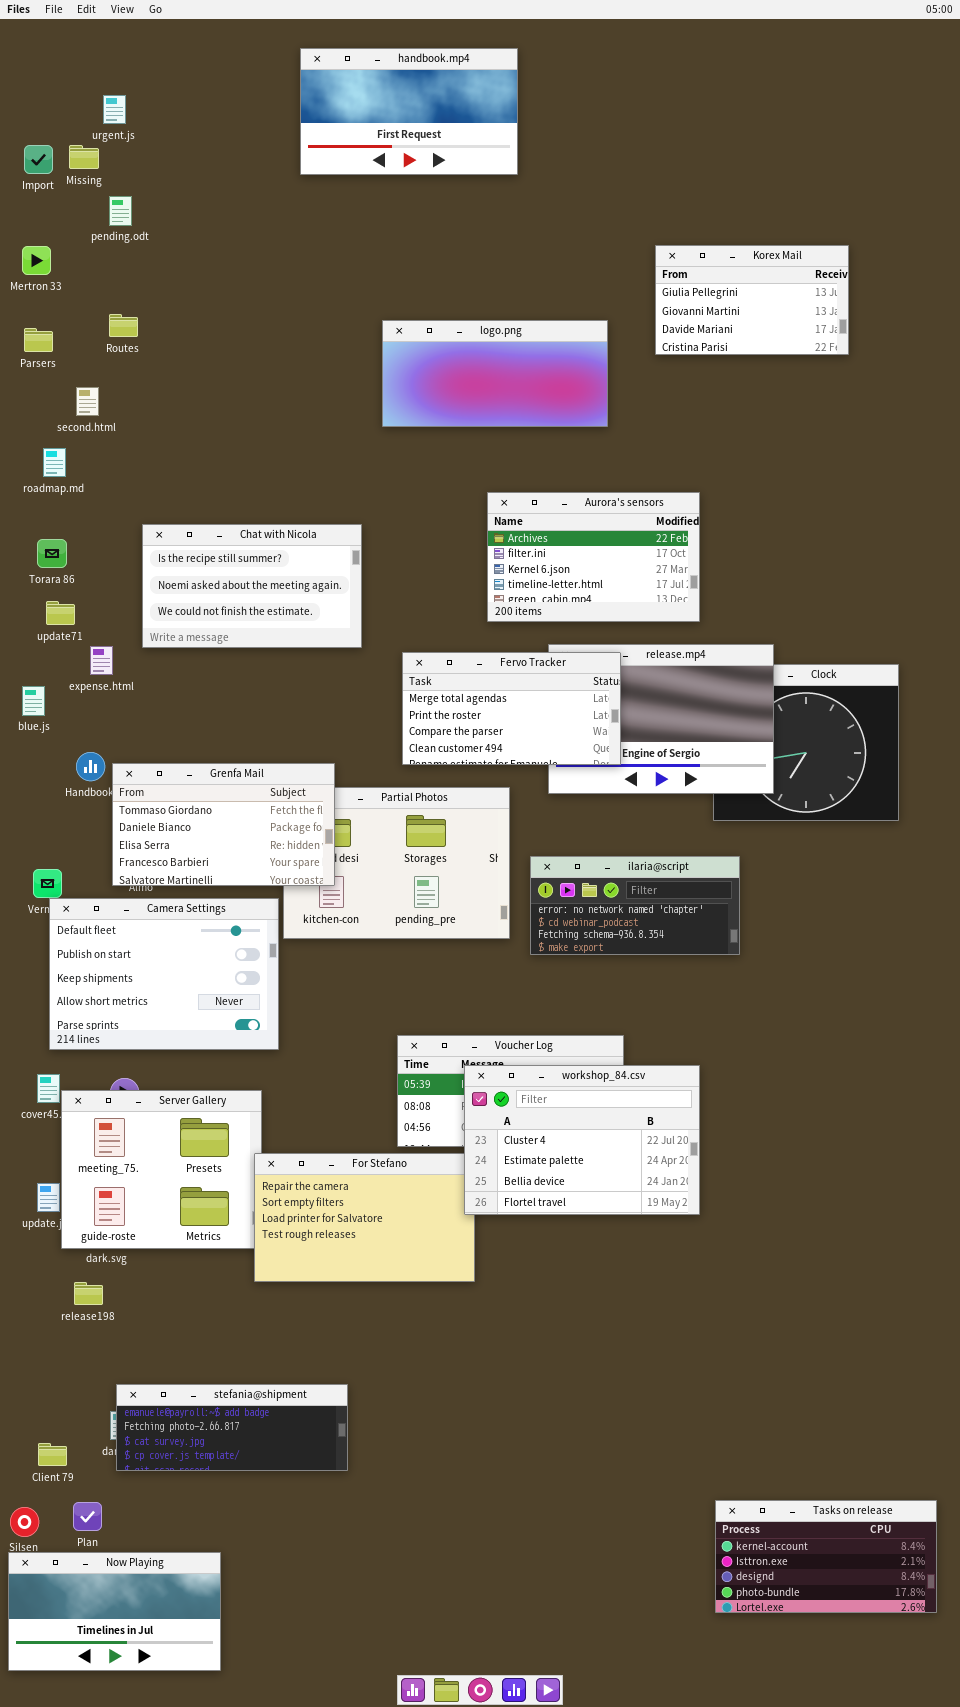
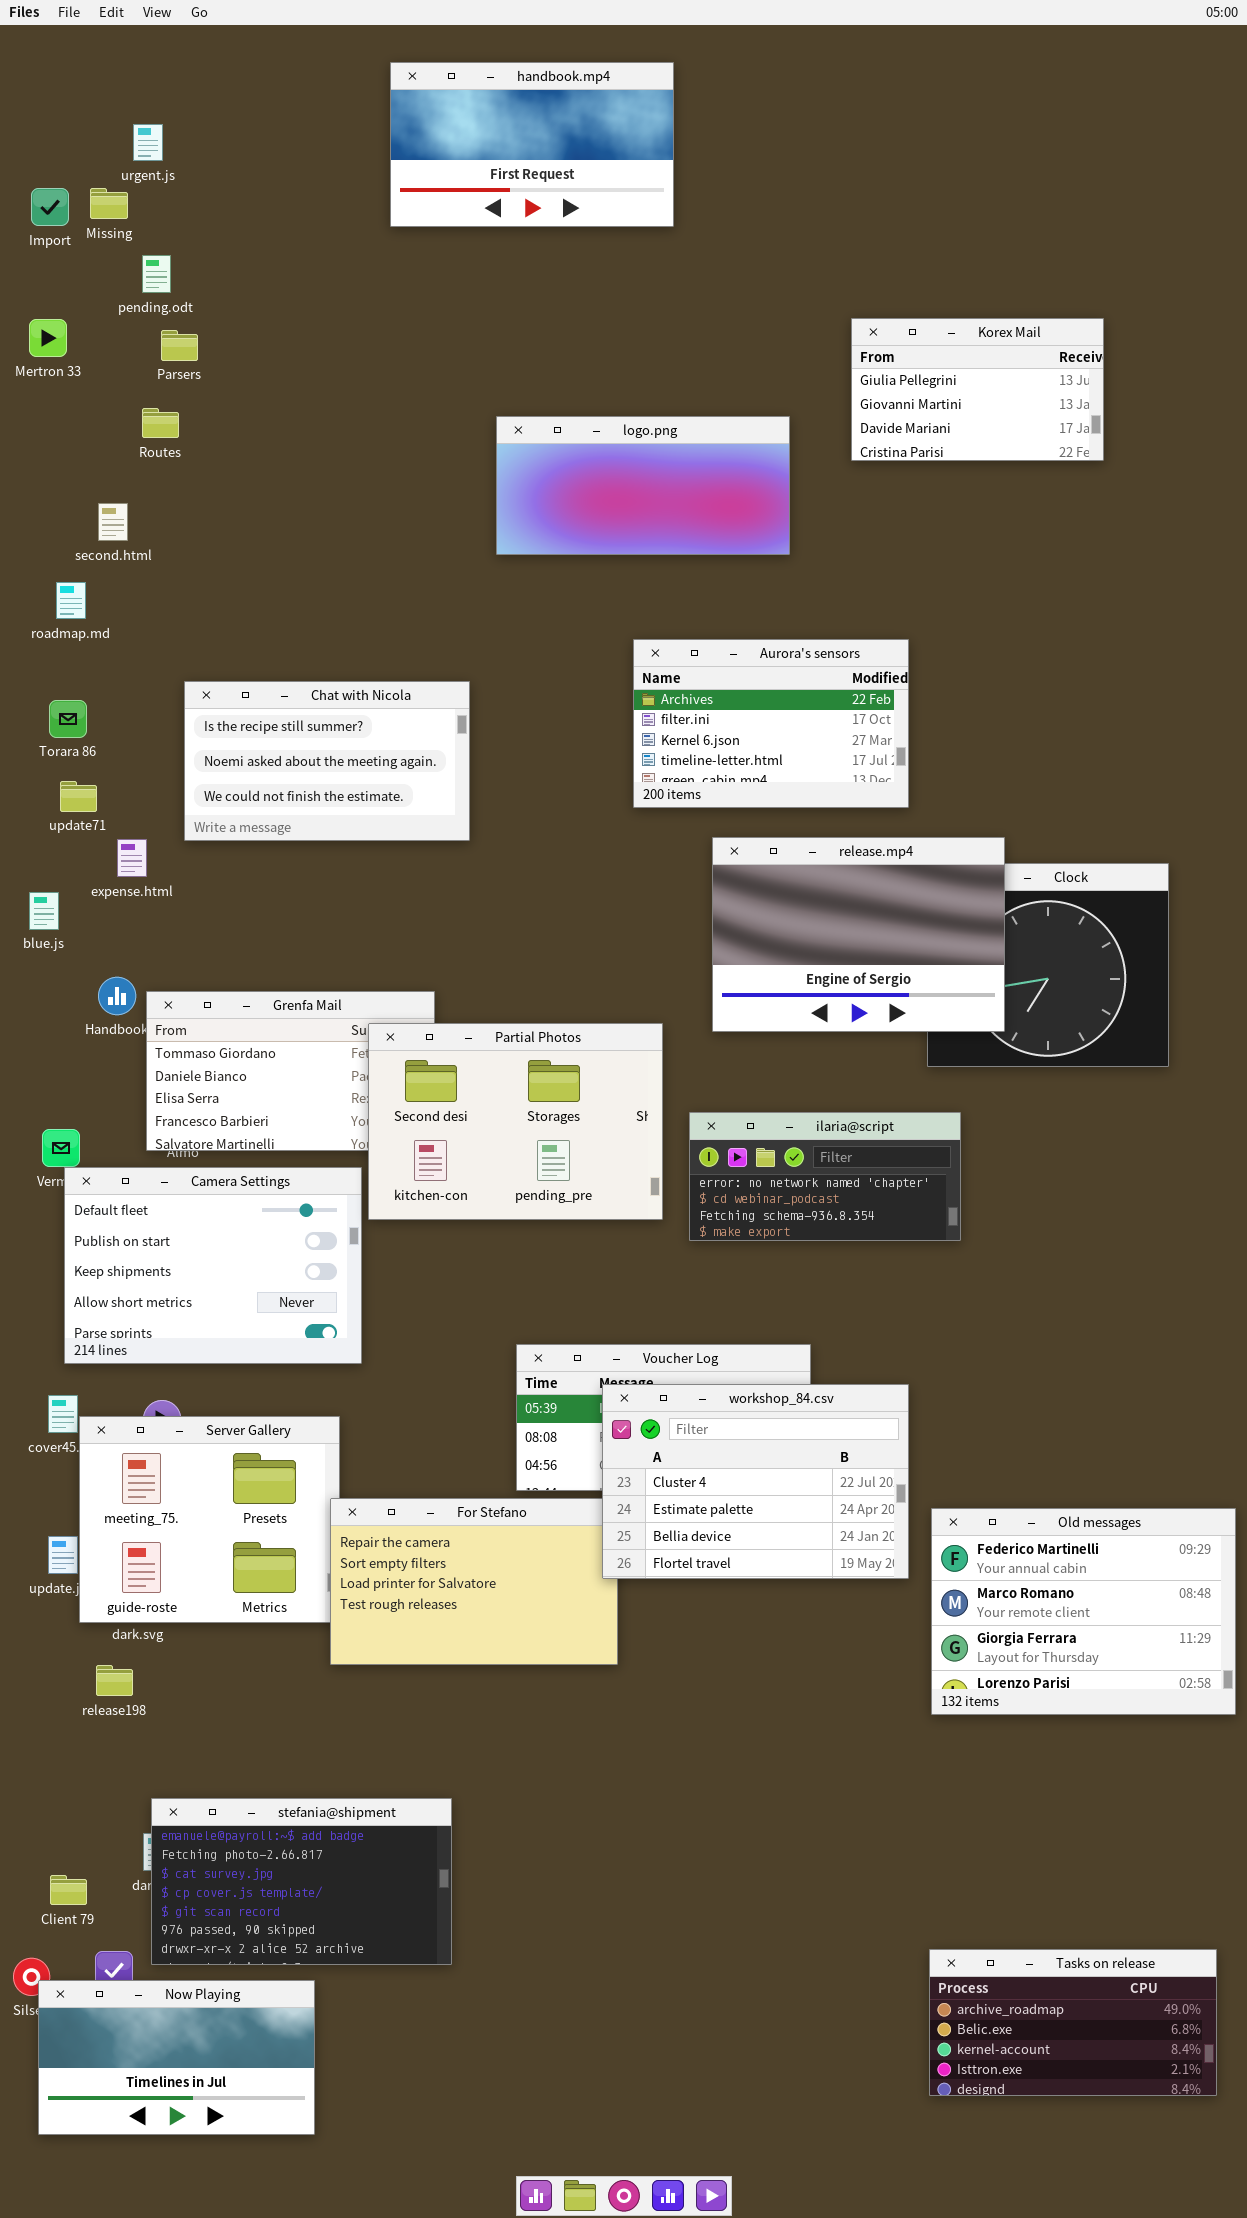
Parsers: [24,328,53,352] -> [161,330,198,361], moved
Fervo Tracker: [402,652,621,765] -> none, closed
Partial Photos: [283,787,510,939] -> [368,1023,663,1220], raised
Old messages: none -> [931,1508,1236,1715], opened
stefania@shipment: [116,1384,348,1471] -> [151,1798,452,1965], resized
Tasks on release: [715,1500,937,1613] -> [929,1949,1217,2096], scrolled up 2 rows
Now Playing: [8,1552,221,1671] -> [38,1980,315,2135], moved

